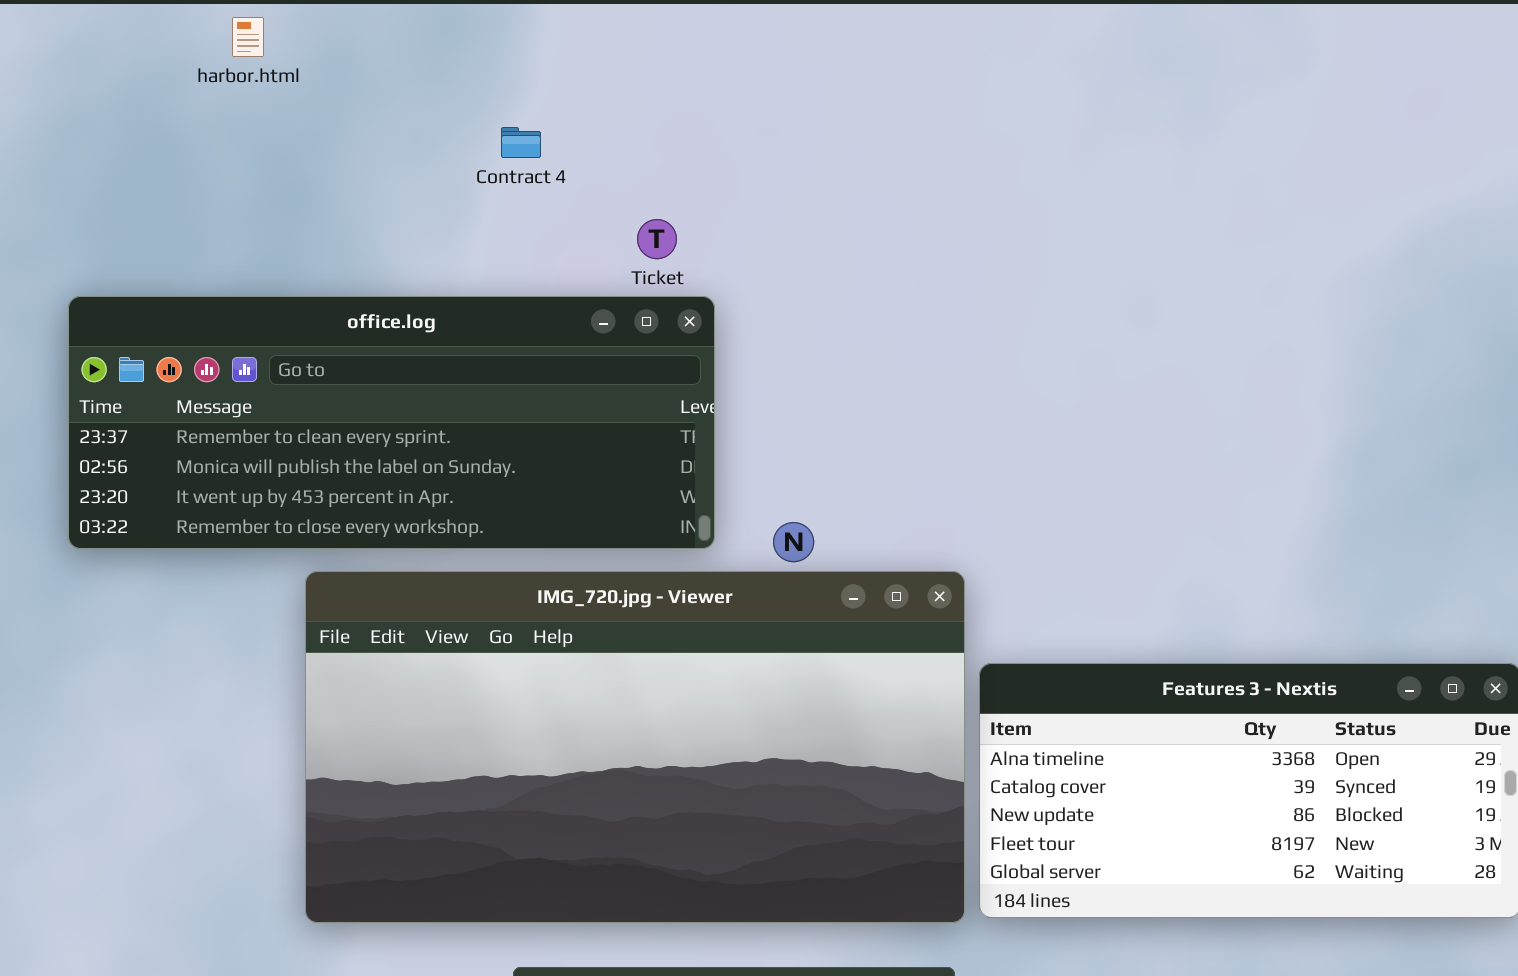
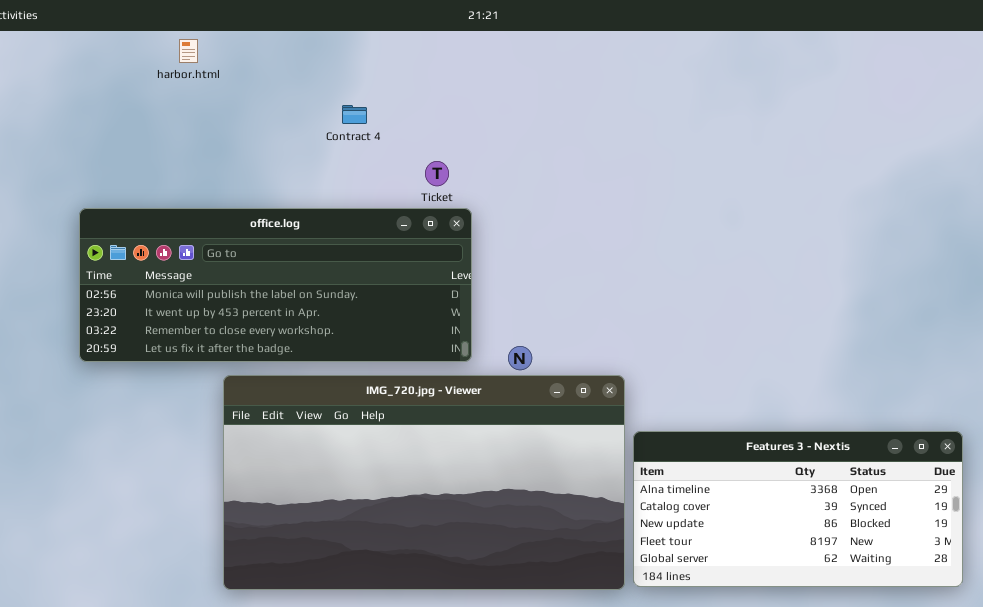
office.log: [68,296,715,549] -> [79,208,472,362], scrolled down 1 row

